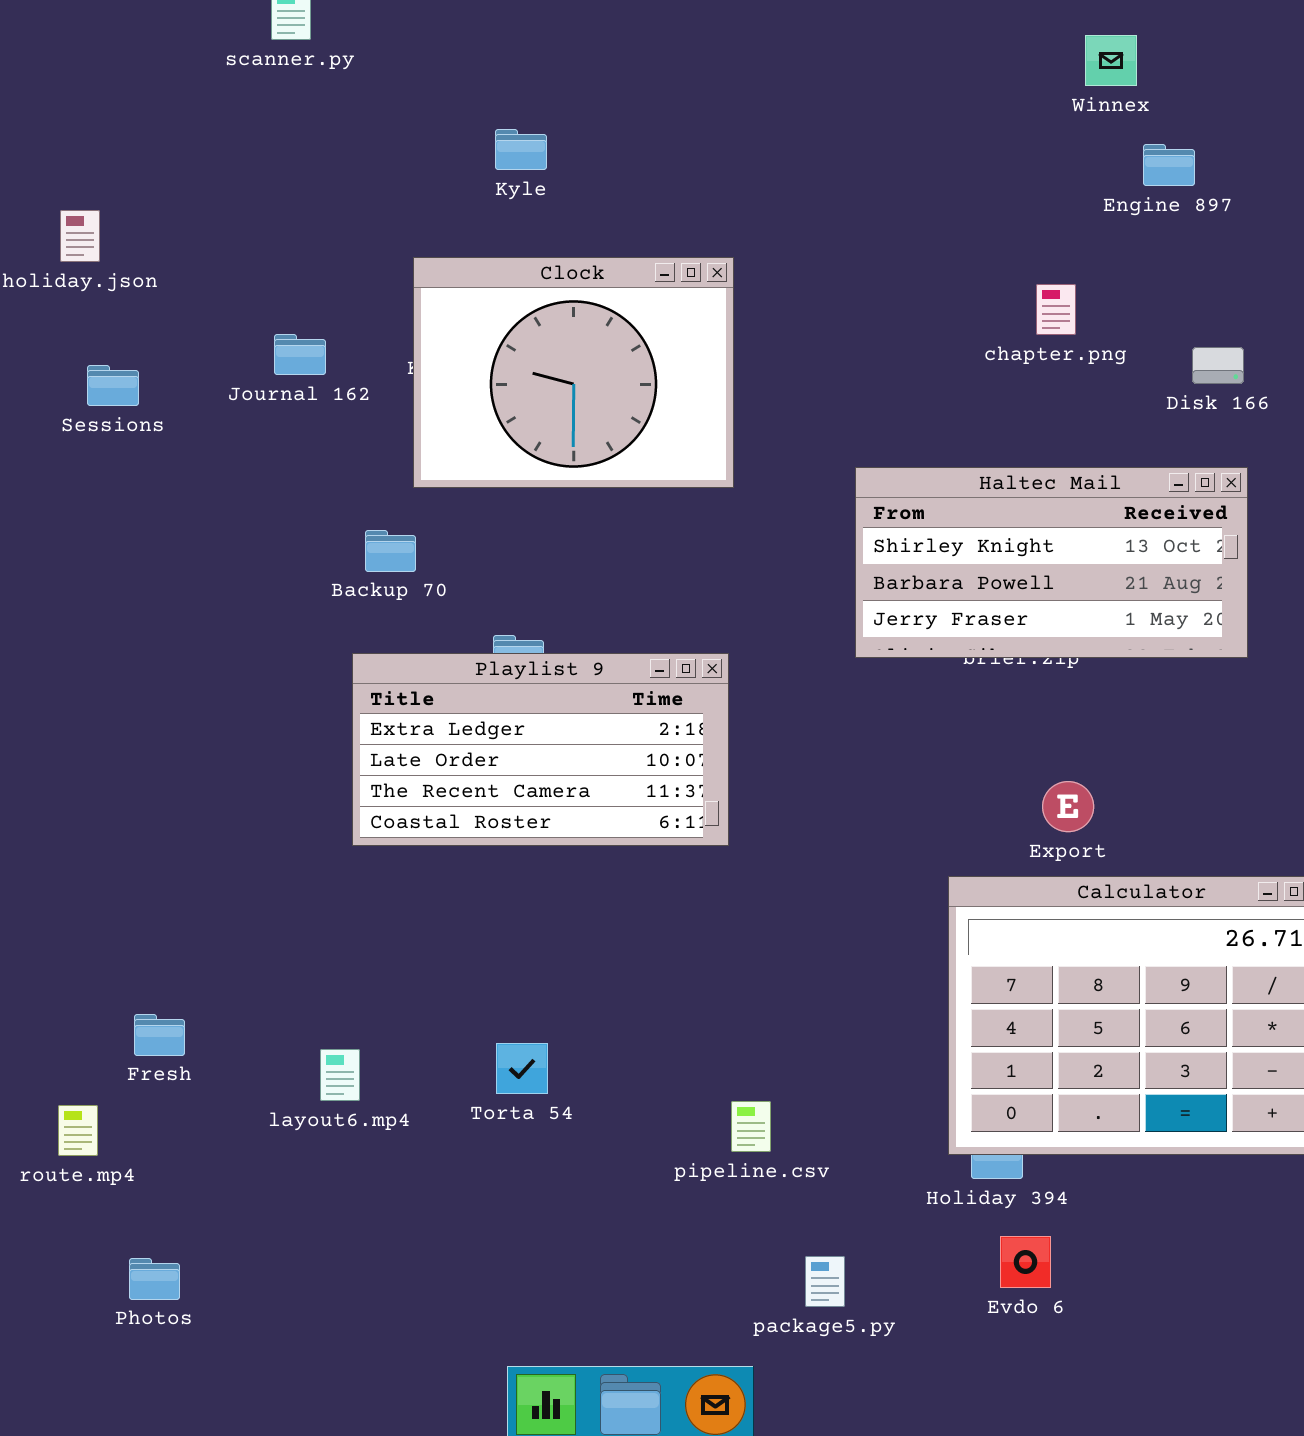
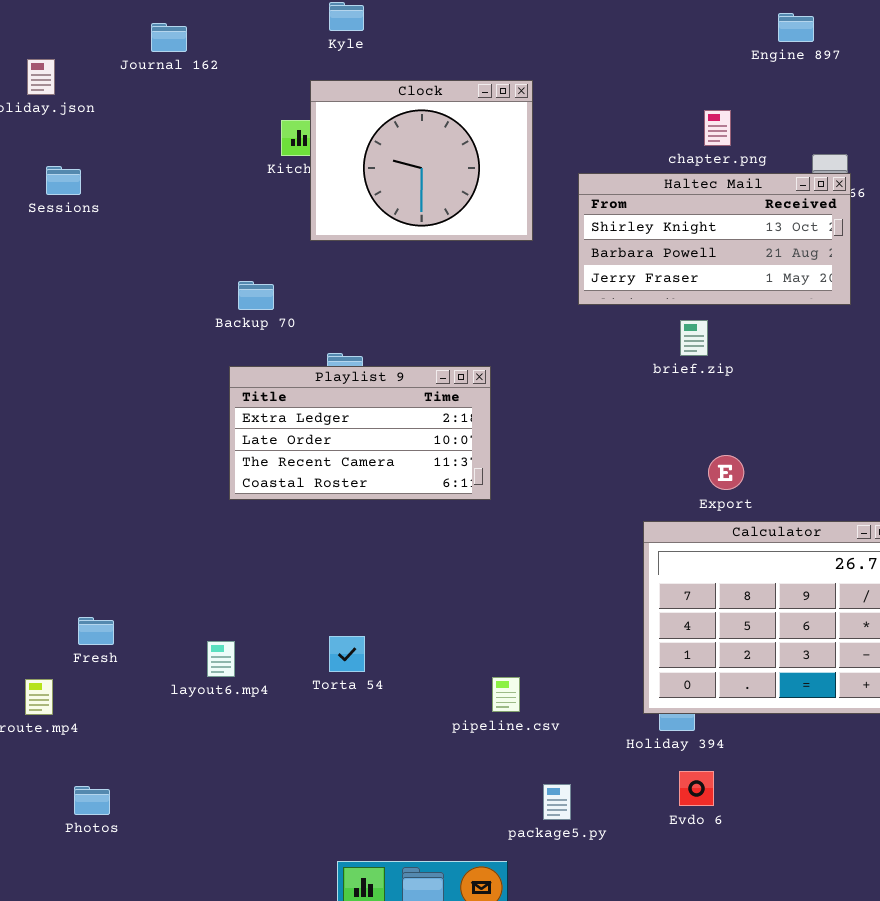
Clock: [413,257,734,488] -> [310,80,533,241], moved
Journal 162: [274,334,326,375] -> [151,23,187,52], moved
Haltec Mail: [855,467,1248,658] -> [578,173,851,305], moved

